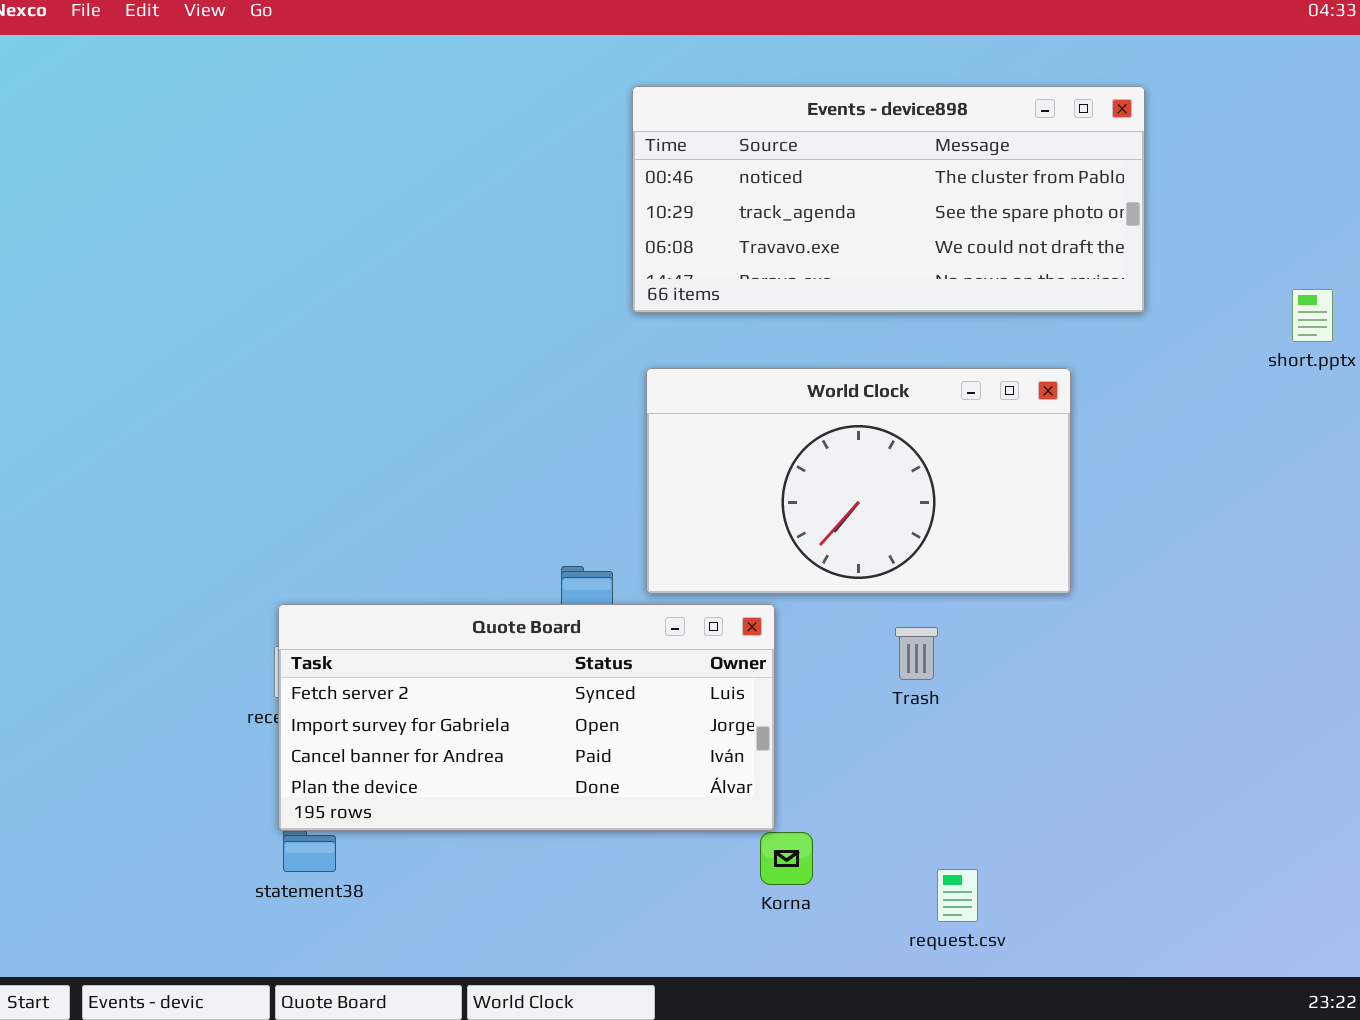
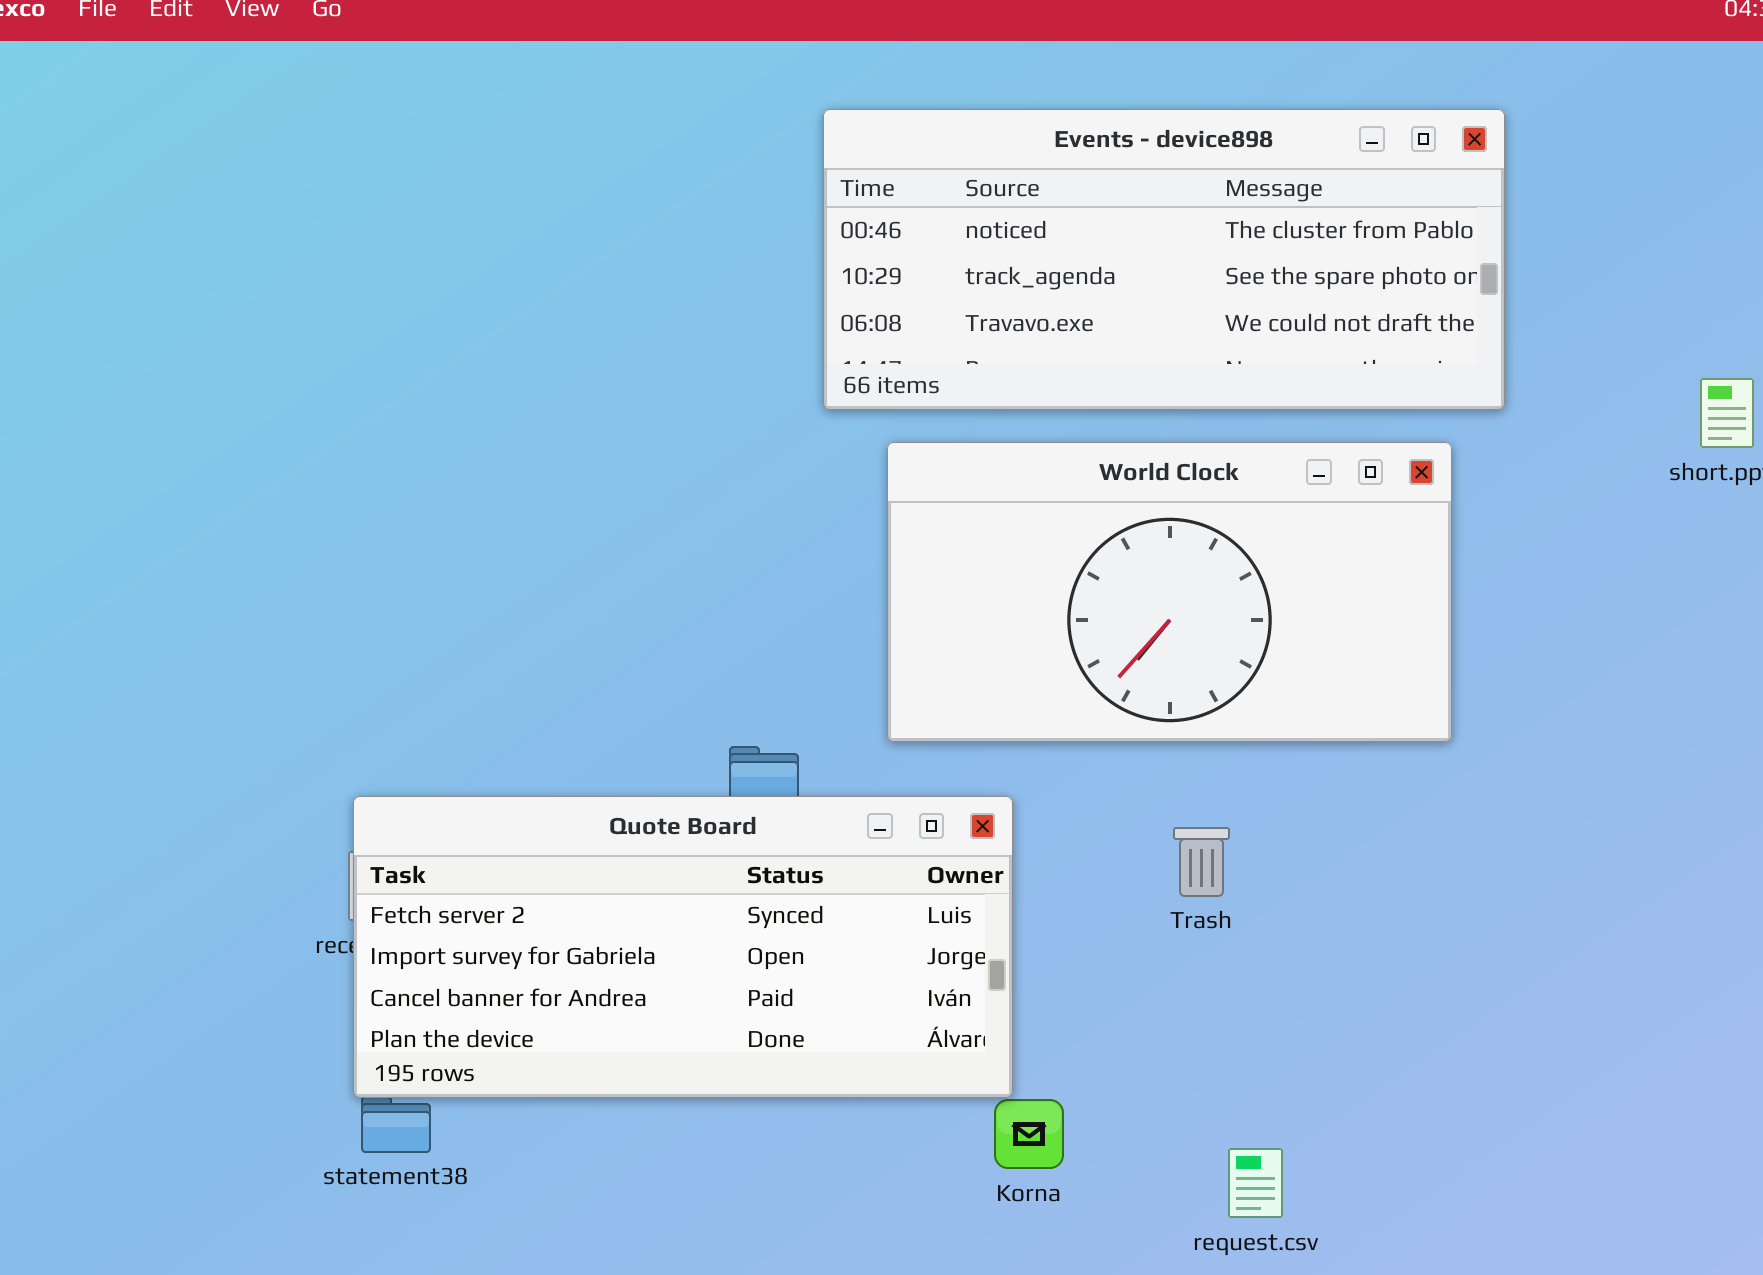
World Clock: [646,368,1071,594] -> [887,442,1452,742], moved

